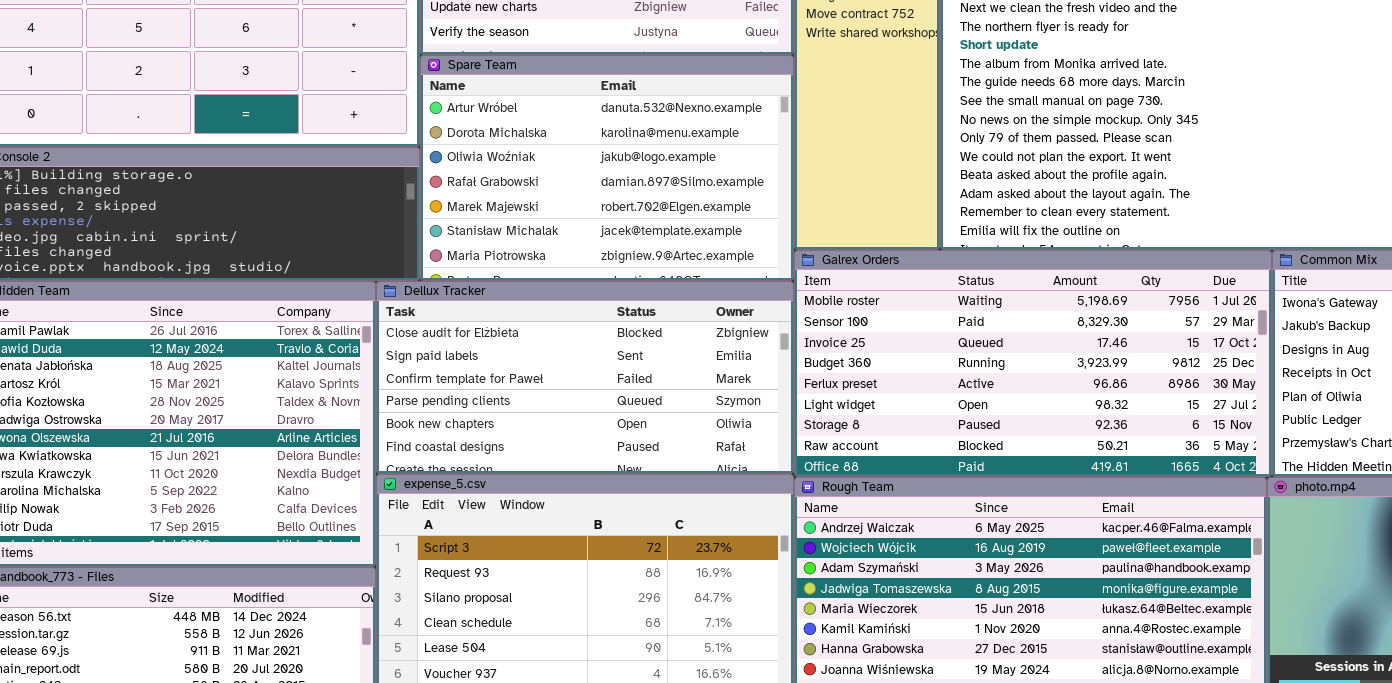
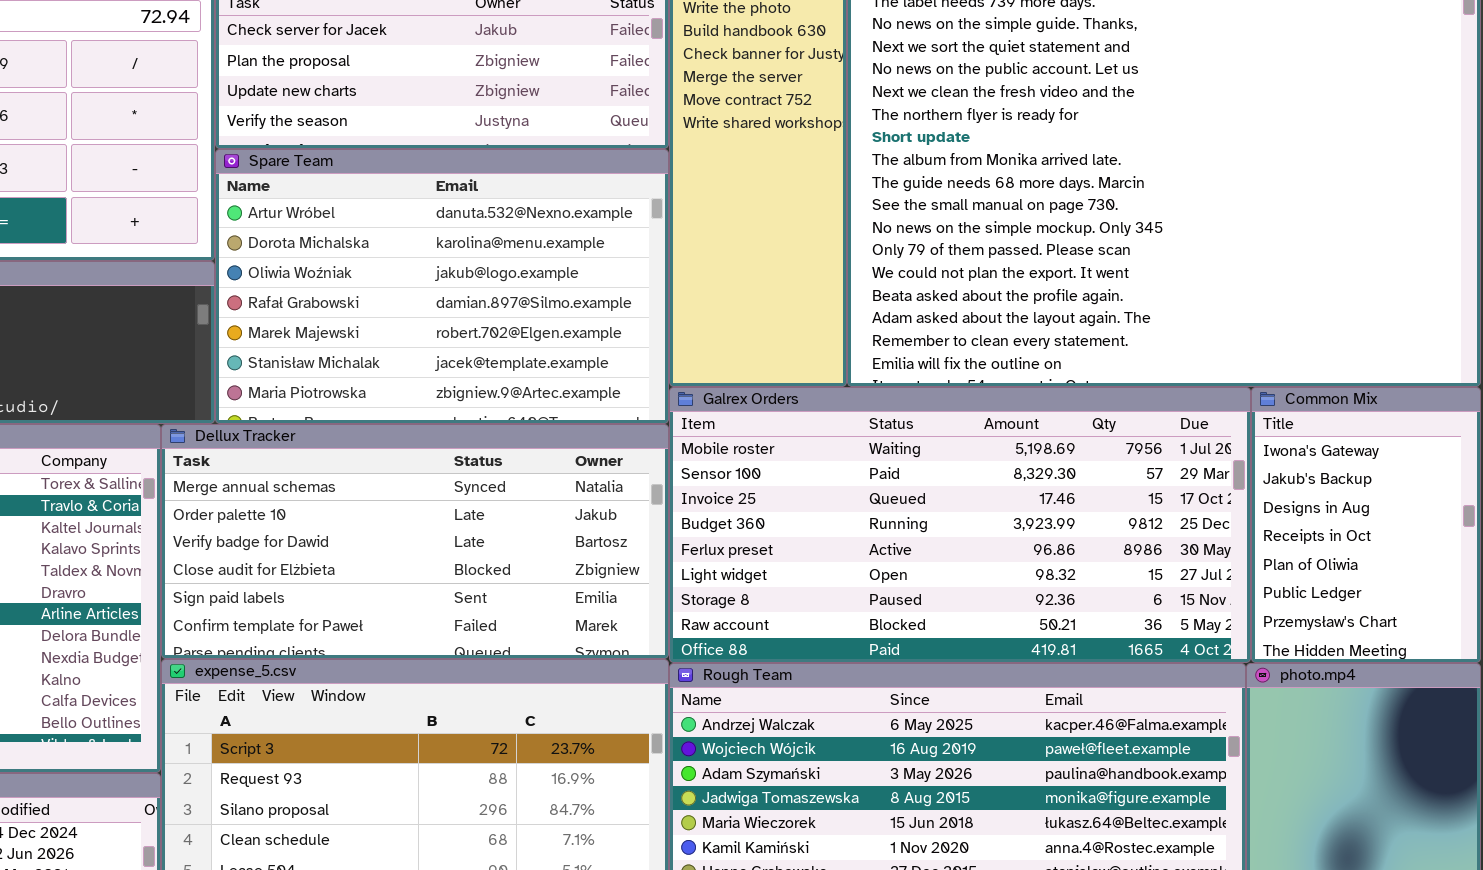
Dellux Tracker: [376,281,794,474] -> [161,424,669,659], scrolled up 3 rows

